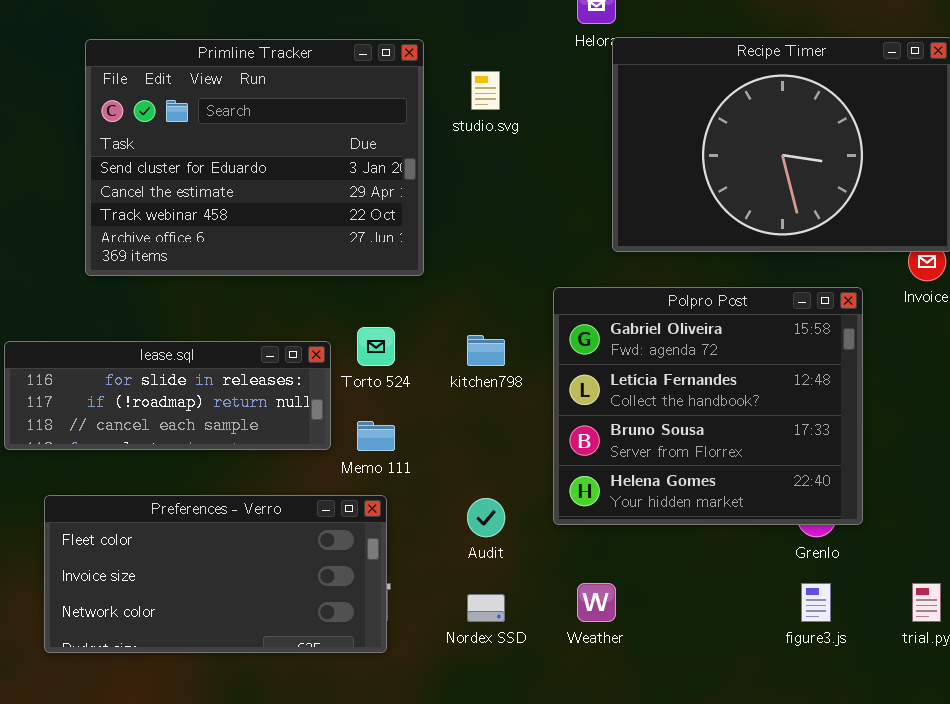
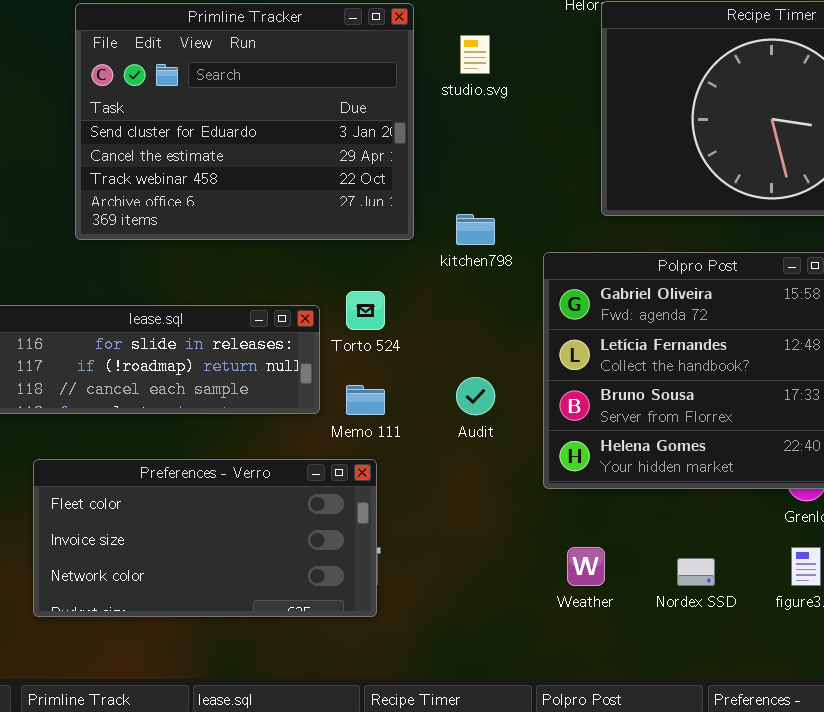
kitchen798: [467,335,505,366] -> [456,214,495,245], moved
Audit: [467,498,505,537] -> [456,377,495,415], moved
Nordex SSD: [467,594,505,622] -> [677,558,715,586], moved

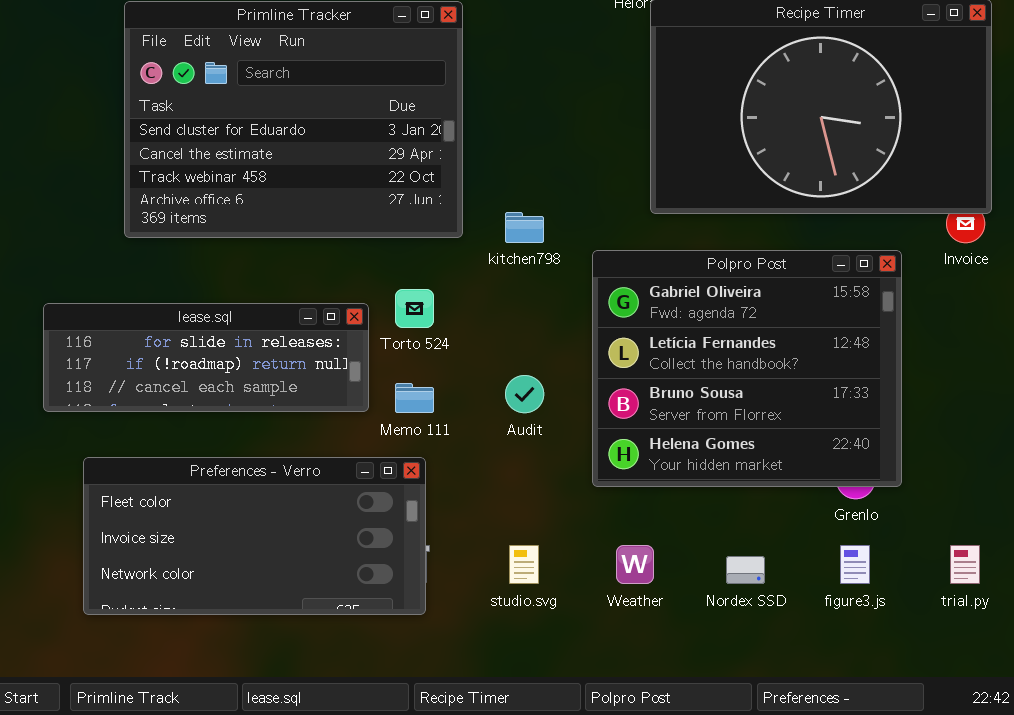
studio.svg: [460,35,490,74] -> [509,545,539,584], moved

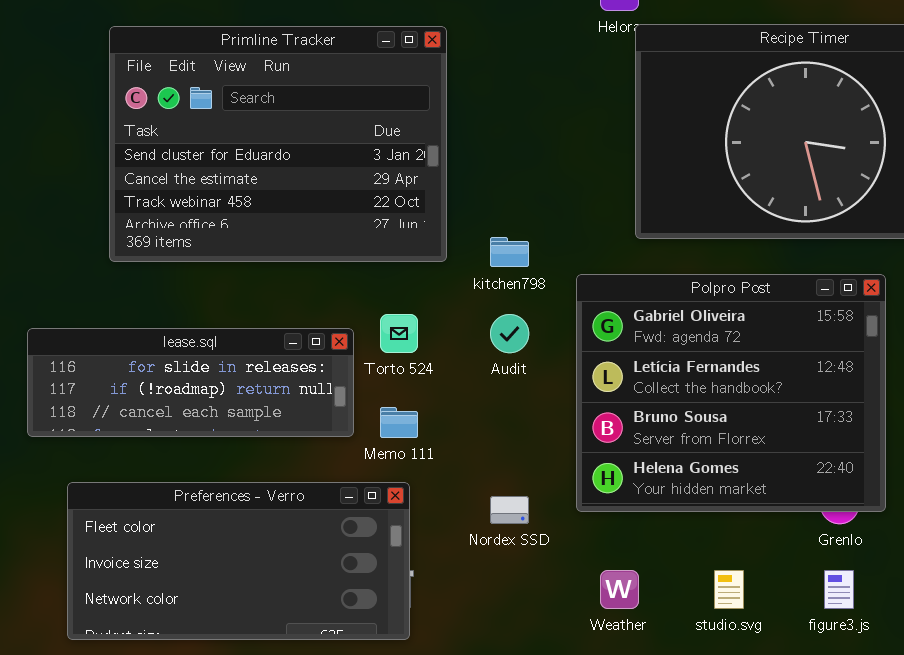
Audit: [505,375,544,413] -> [490,314,529,353], moved
studio.svg: [509,545,539,584] -> [714,570,744,609], moved
Nordex SSD: [726,556,765,584] -> [490,496,529,524], moved

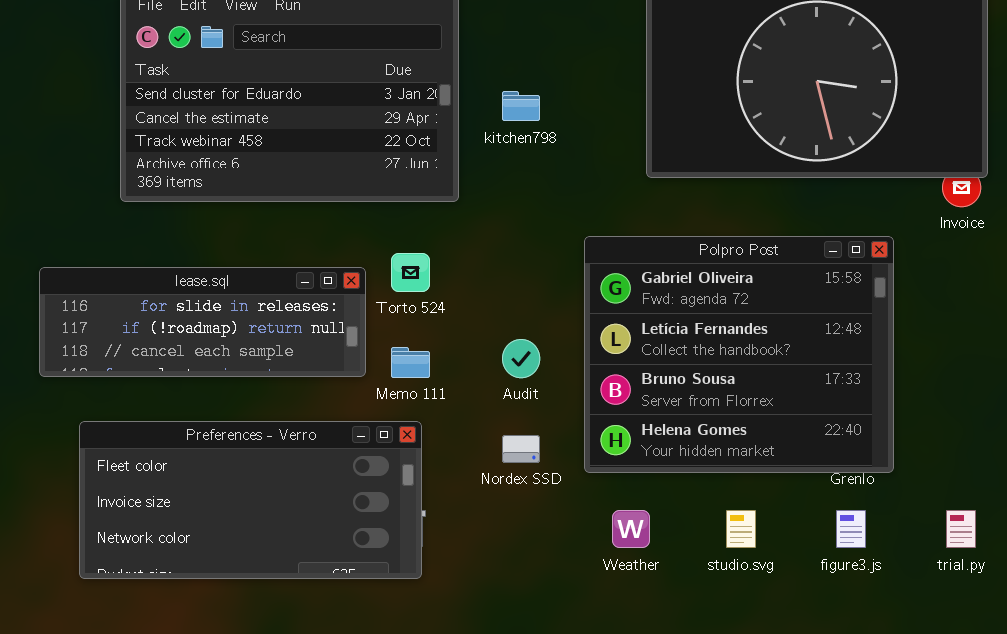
kitchen798: [490,237,529,267] -> [502,91,540,121], moved
Polpro Post: [576,274,886,512] -> [584,236,894,473], moved
Audit: [490,314,529,353] -> [502,339,540,378], moved

